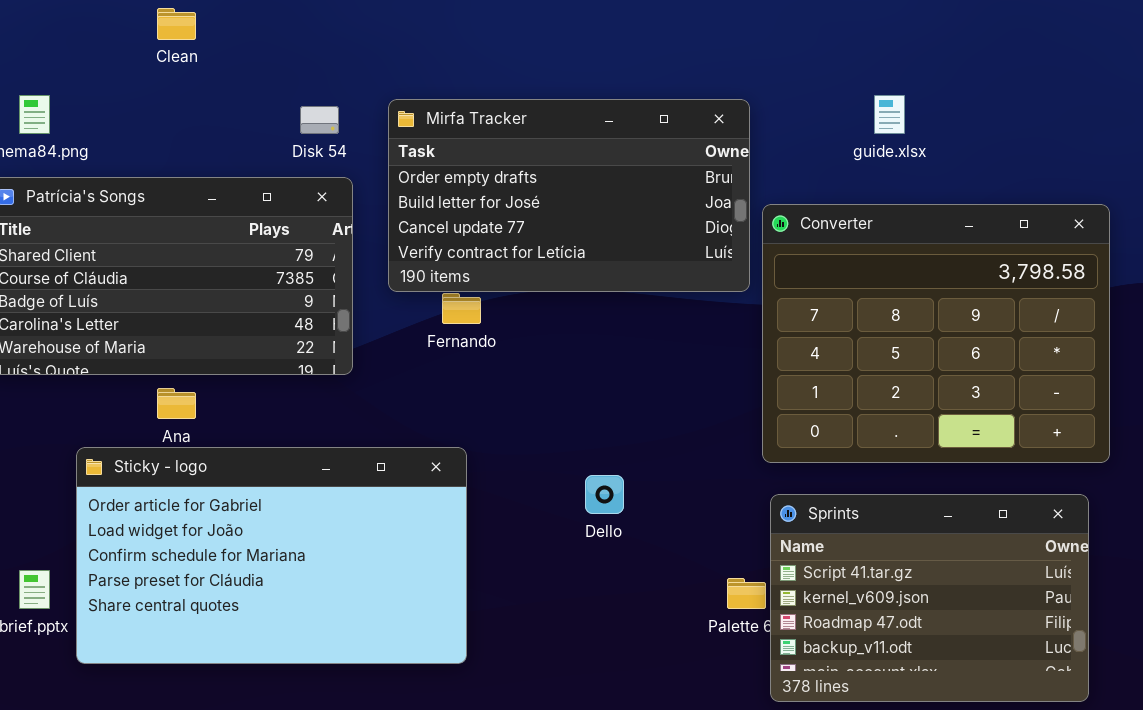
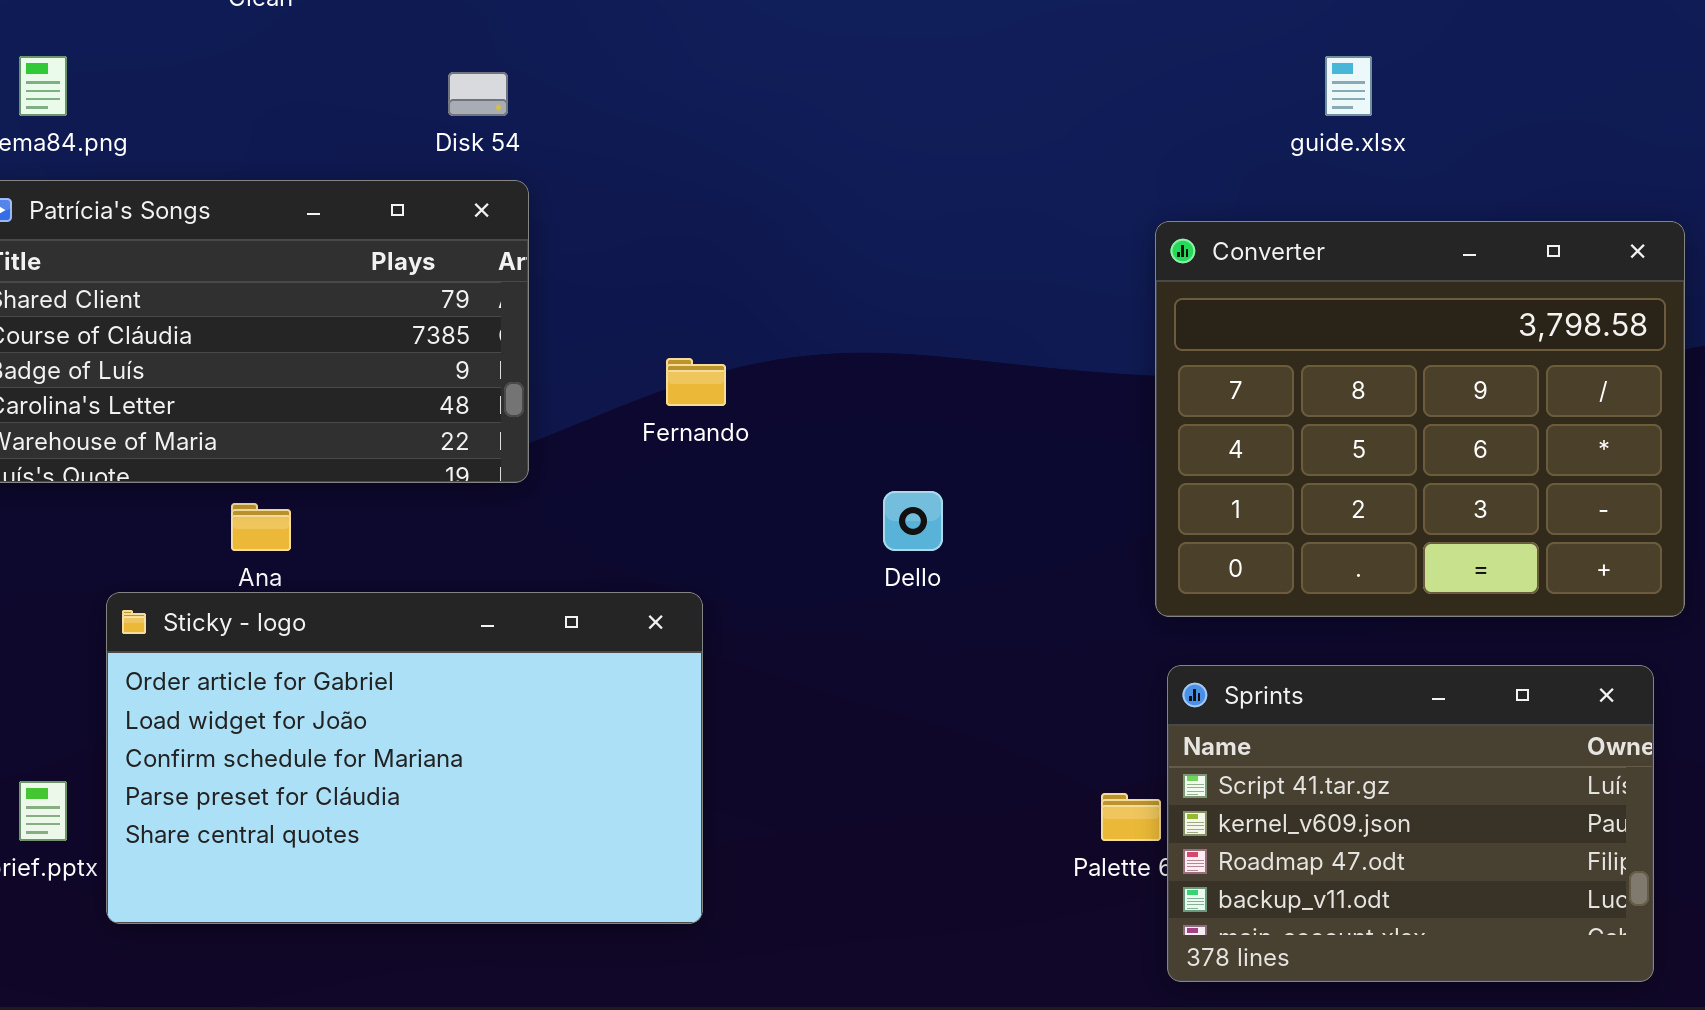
Mirfa Tracker: [388,99,750,292] -> none, closed
Dello: [585,475,624,514] -> [883,491,943,551], moved

